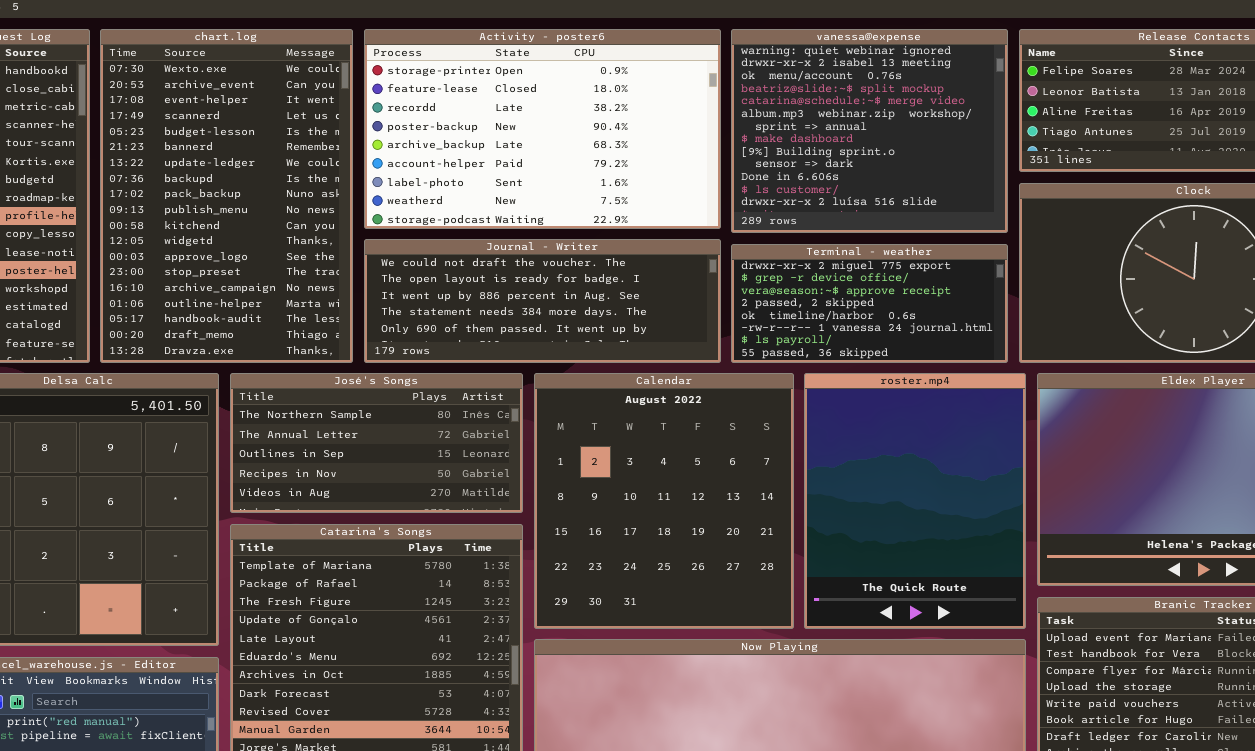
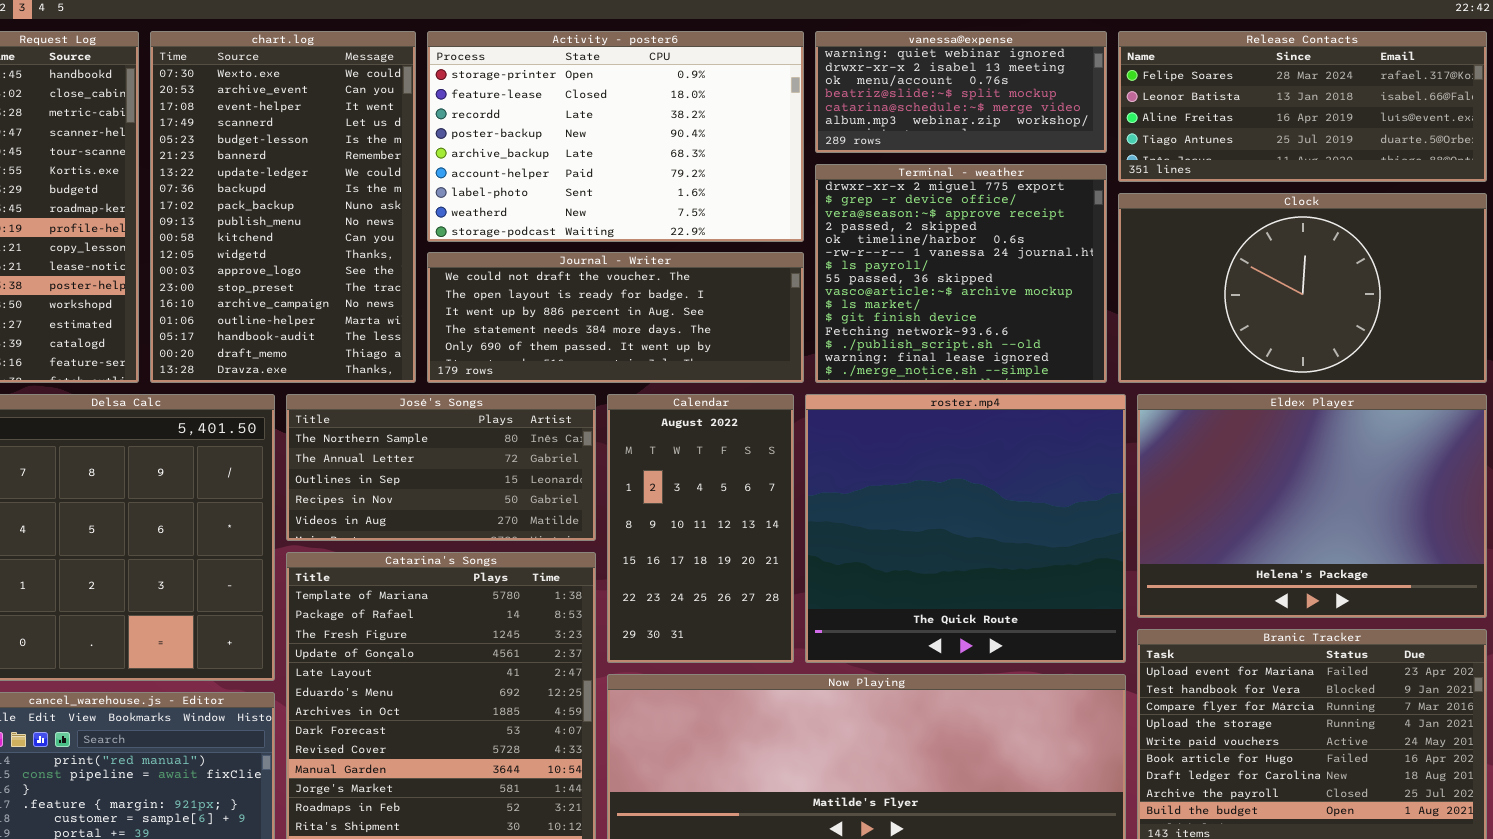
vanessa@expense: [731,29,1008,233] -> [815,31,1107,153], resized
Terminal - weather: [731,244,1008,363] -> [815,164,1107,383], resized
Calendar: [534,373,794,629] -> [607,394,794,663], resized
roster.mp4: [804,373,1026,629] -> [805,394,1126,663], resized

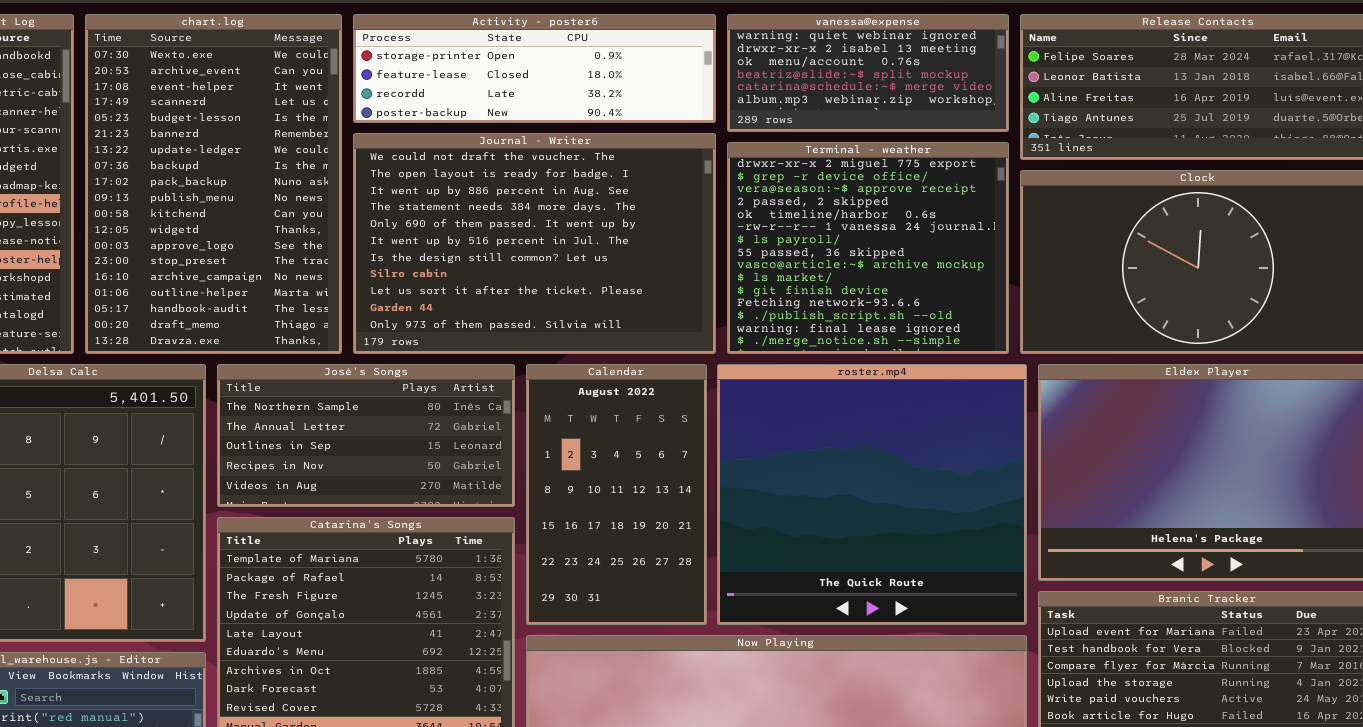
Activity - poster6: [427,31,804,242] -> [353,14,716,123], resized
Journal - Writer: [427,252,804,383] -> [353,133,716,354], resized

